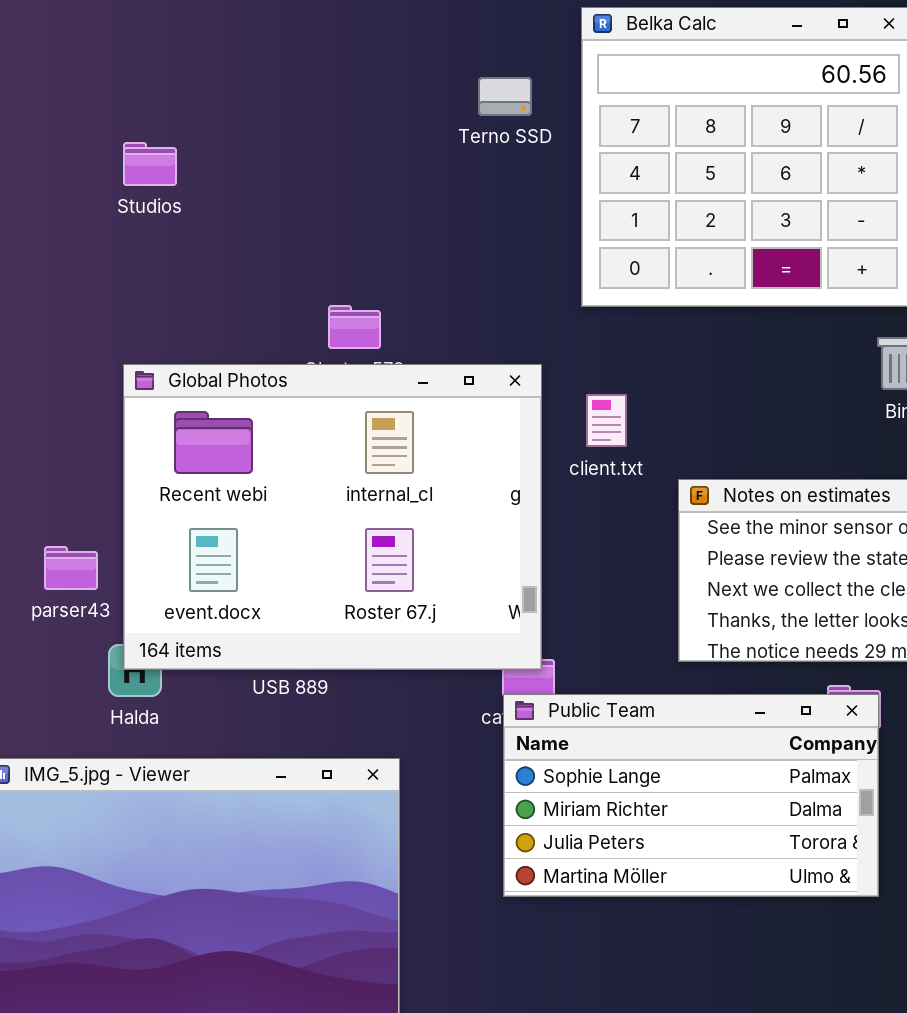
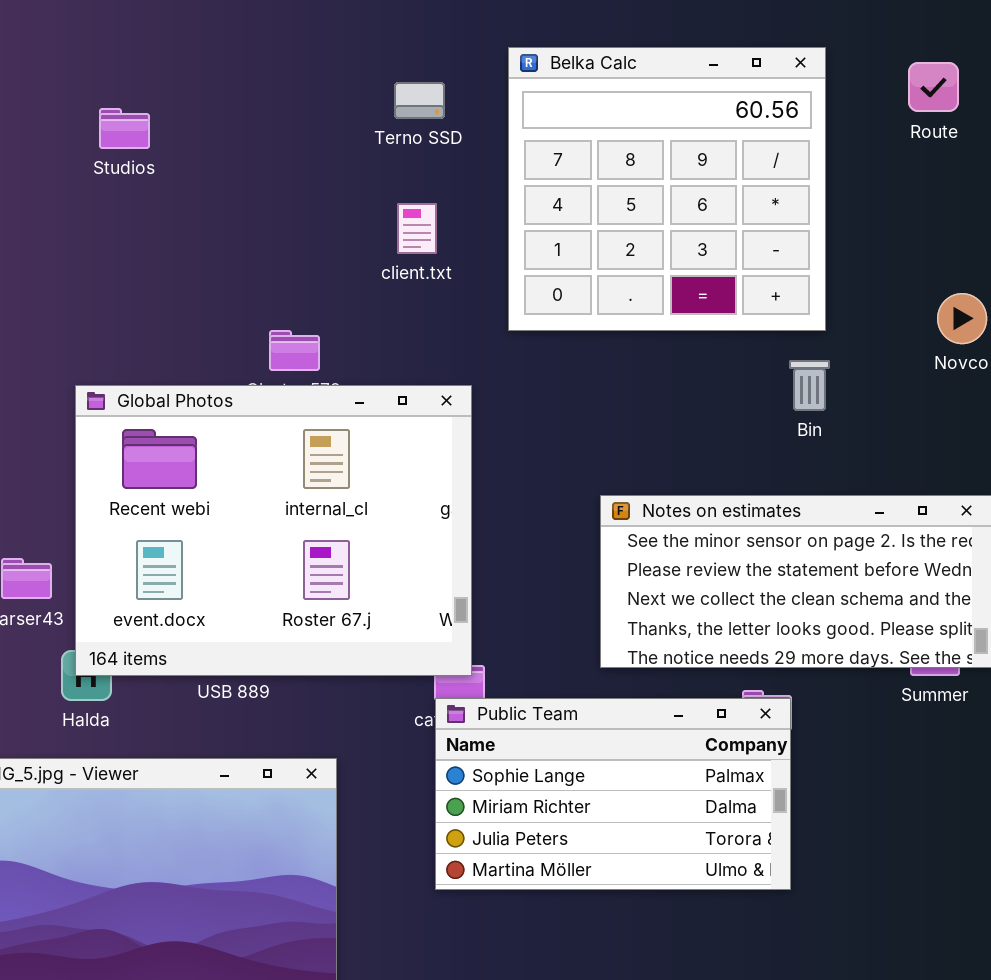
Terno SSD: [478,77,532,116] -> [394,82,445,119], moved
Studios: [123,142,177,186] -> [99,108,150,149], moved
client.txt: [586,394,627,447] -> [397,203,437,254], moved

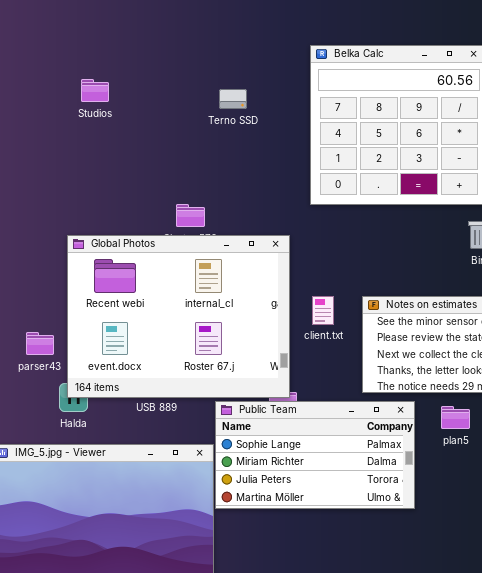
Terno SSD: [394,82,445,119] -> [219,89,247,109], moved
client.txt: [397,203,437,254] -> [312,296,334,325], moved
Public Team: [435,698,791,890] -> [215,401,415,509], moved

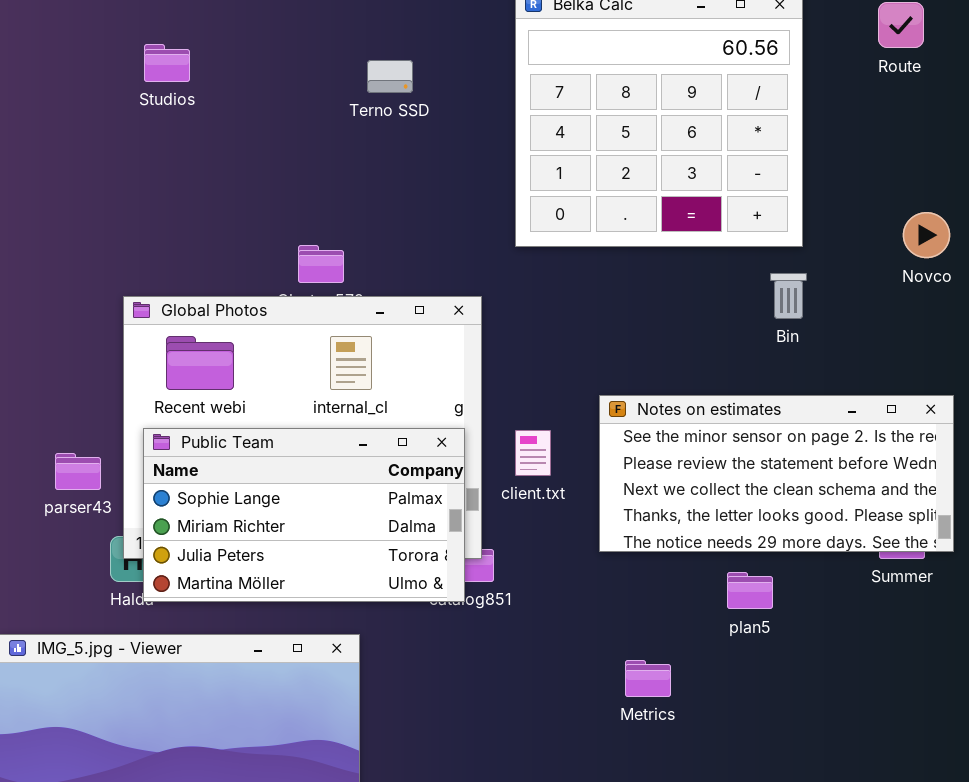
client.txt: [312,296,334,325] -> [515,430,551,476], moved
Public Team: [215,401,415,509] -> [143,428,465,602], moved

